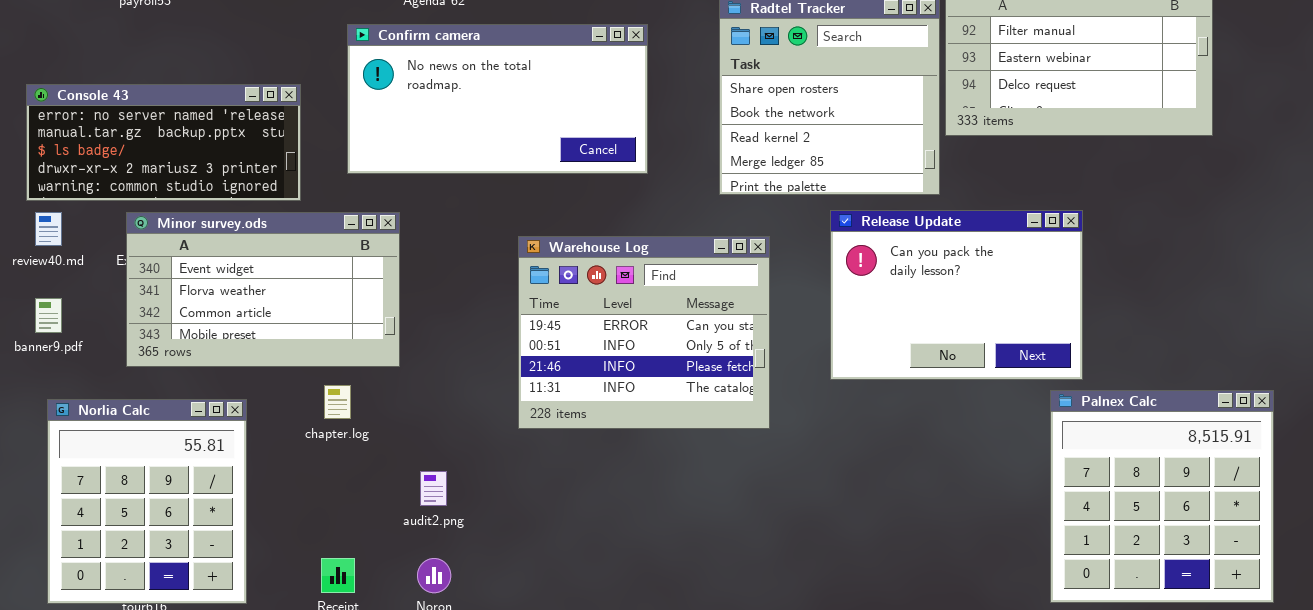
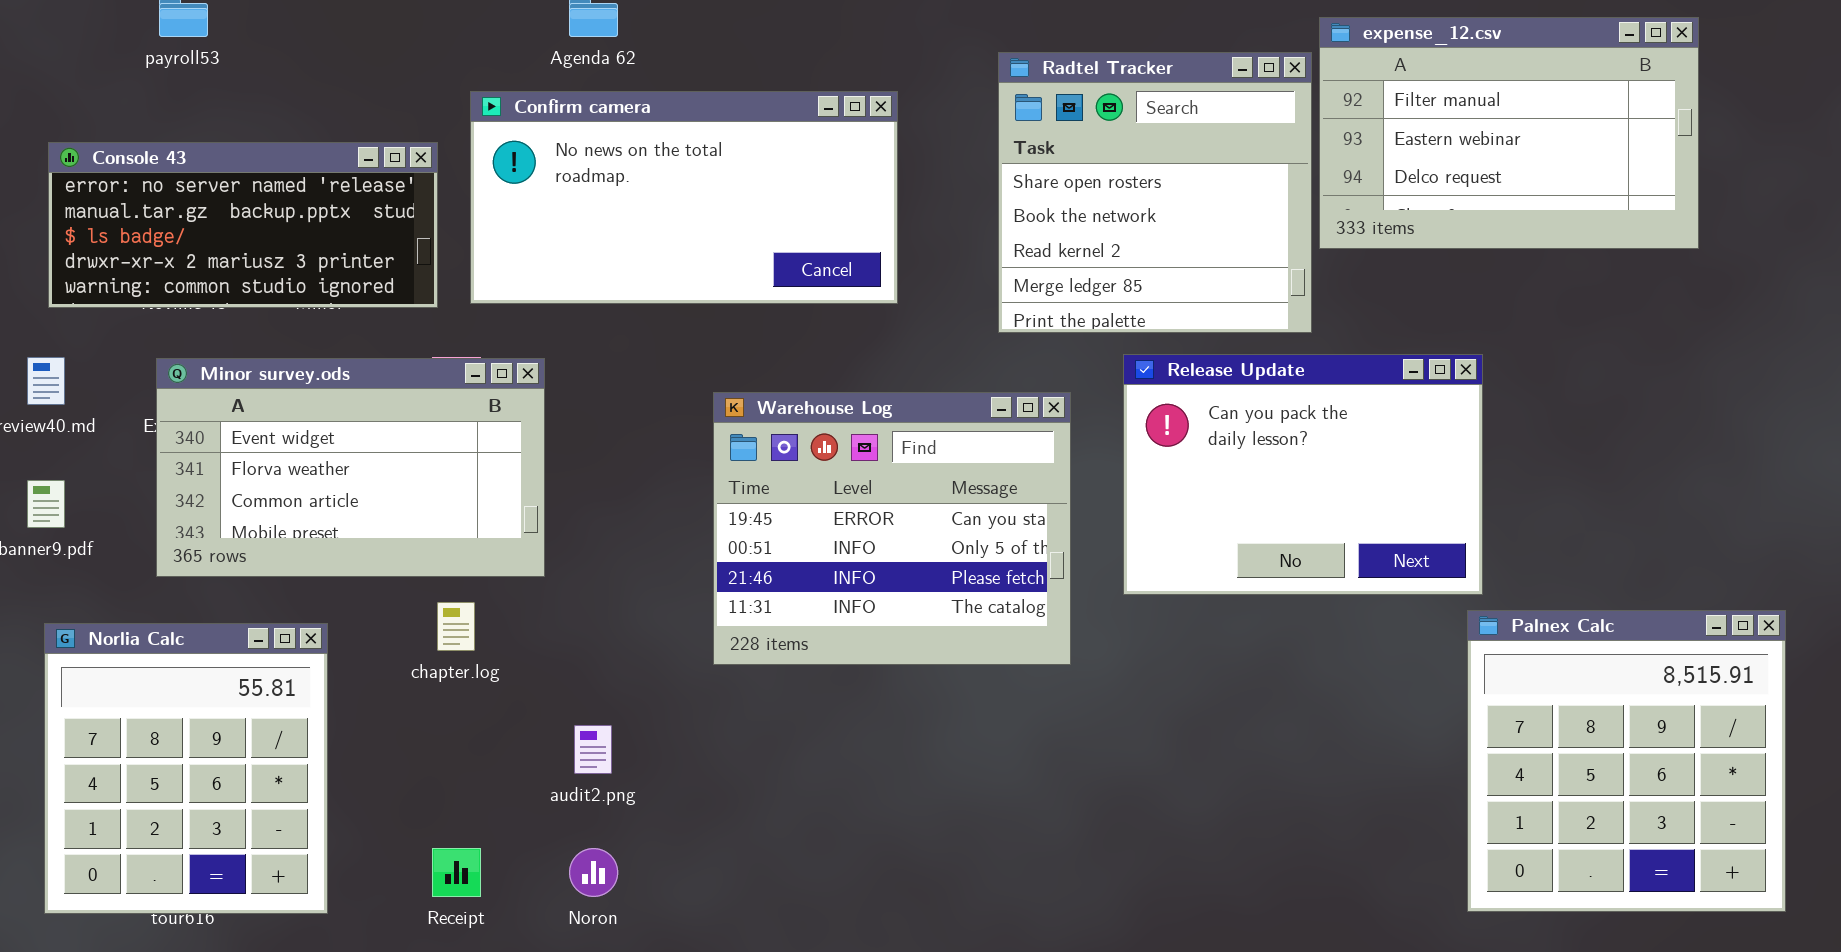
Console 43: [26,84,301,201] -> [48,142,438,308], moved
Release Update: [830,210,1083,380] -> [1123,354,1483,595], moved

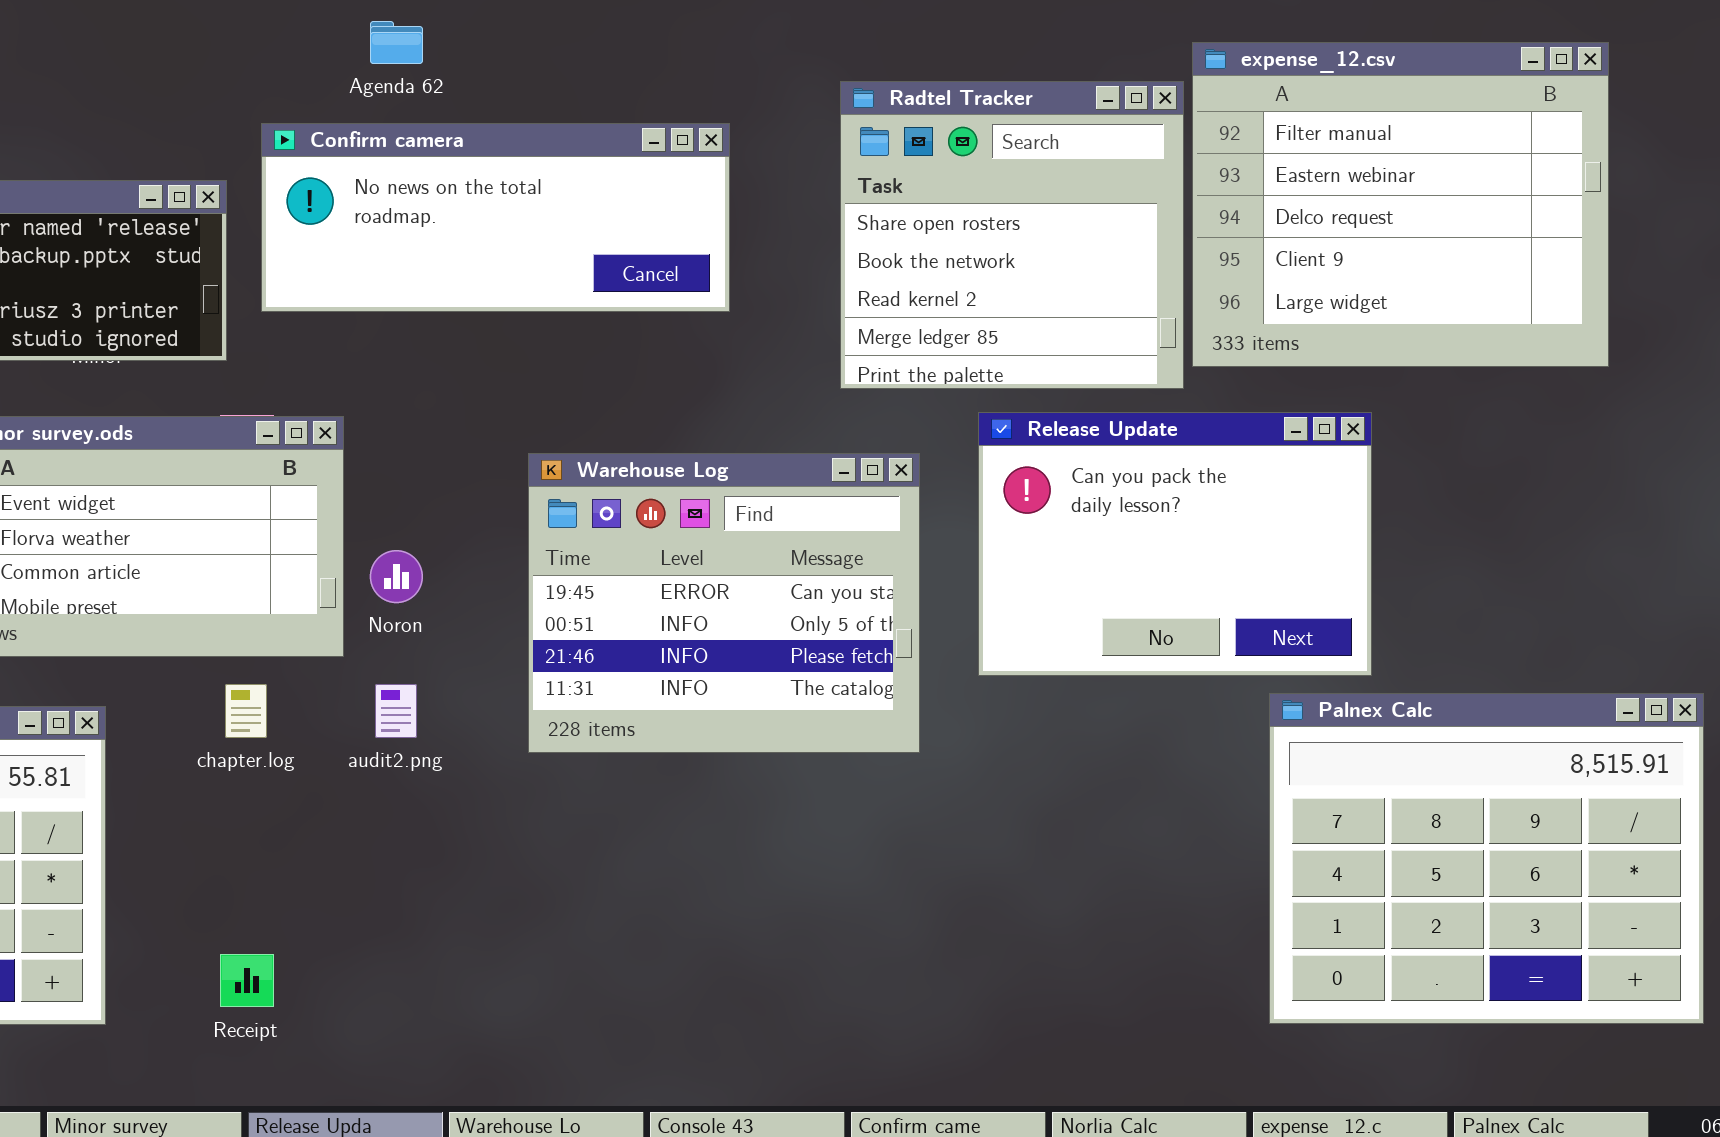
expense_12.csv: [1319,17,1699,249] -> [1192,42,1609,367], resized
Confirm camera: [470,91,898,304] -> [261,123,730,312], resized
Palnex Calc: [1467,610,1786,912] -> [1269,693,1704,1024], resized
audit2.png: [574,725,612,774] -> [375,684,417,738], moved
Noron: [569,848,618,897] -> [370,550,423,603], moved

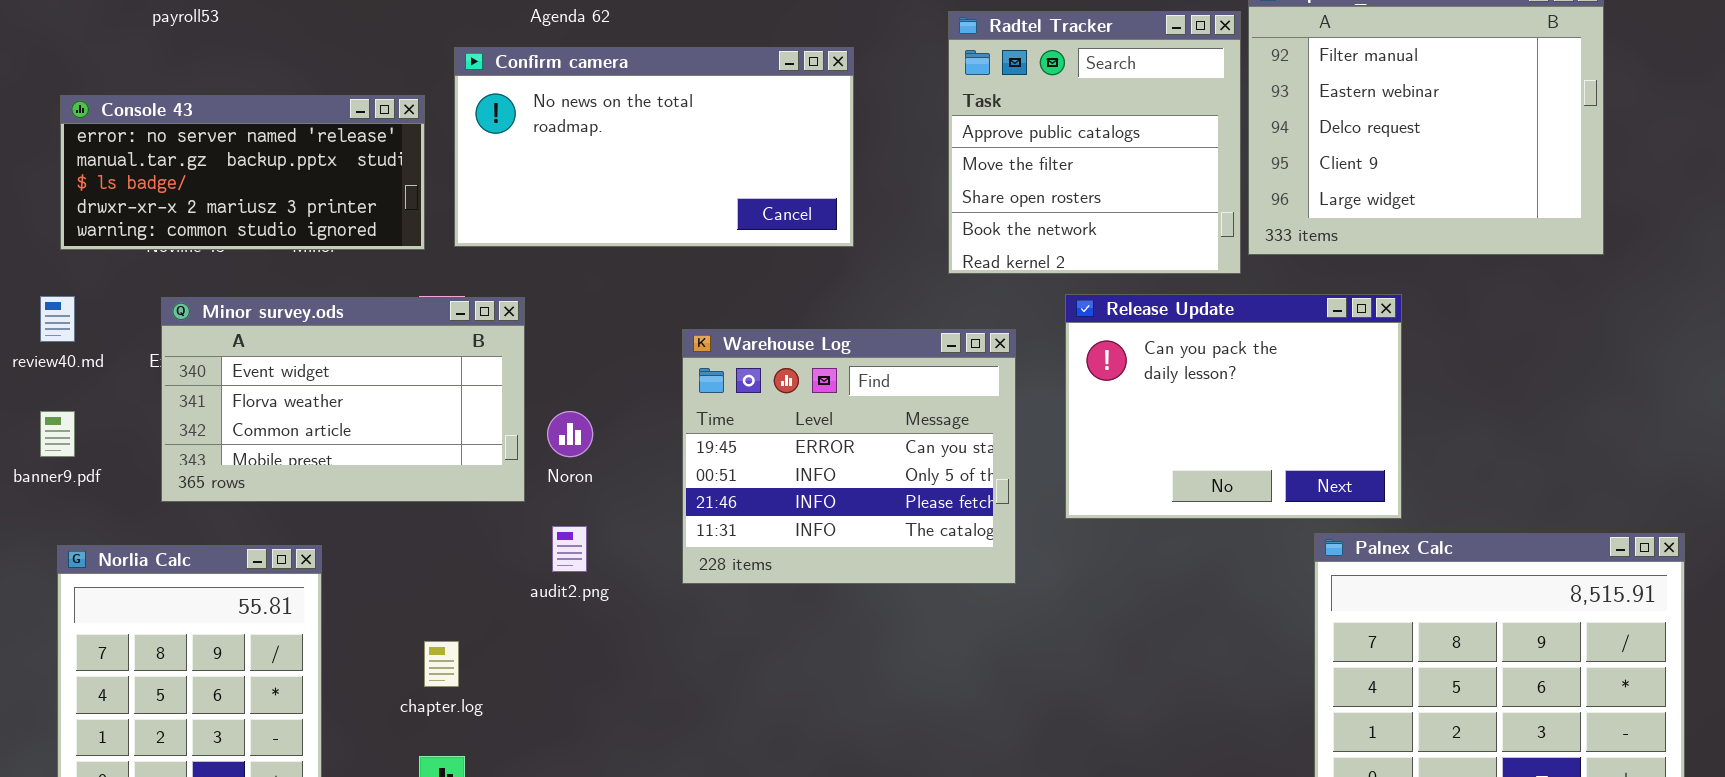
Radtel Tracker: [840,81,1184,389] -> [948,11,1241,274], scrolled up 2 rows
Confirm camera: [261,123,730,312] -> [454,47,854,247], resized
chapter.log: [225,684,267,738] -> [424,641,459,687], moved

